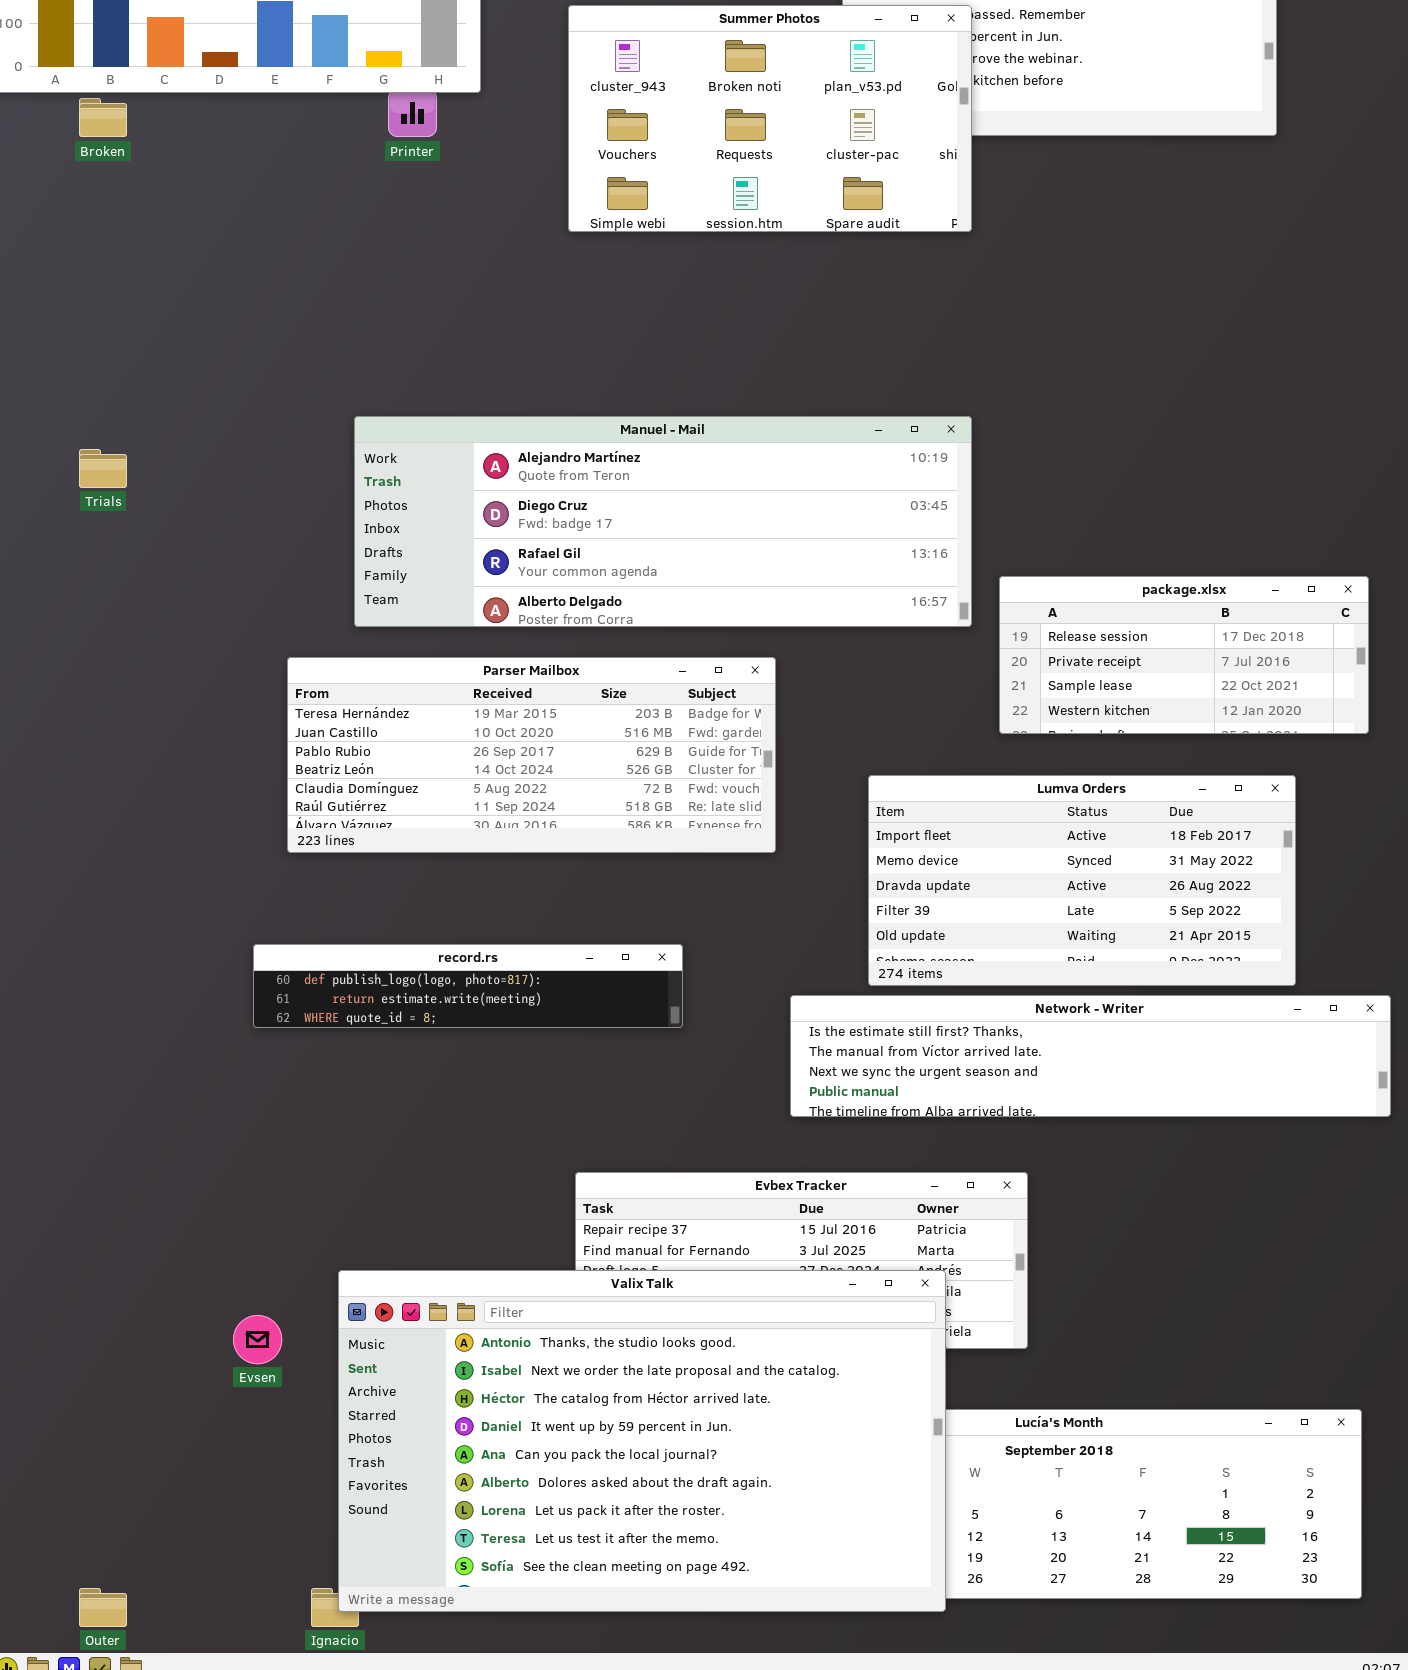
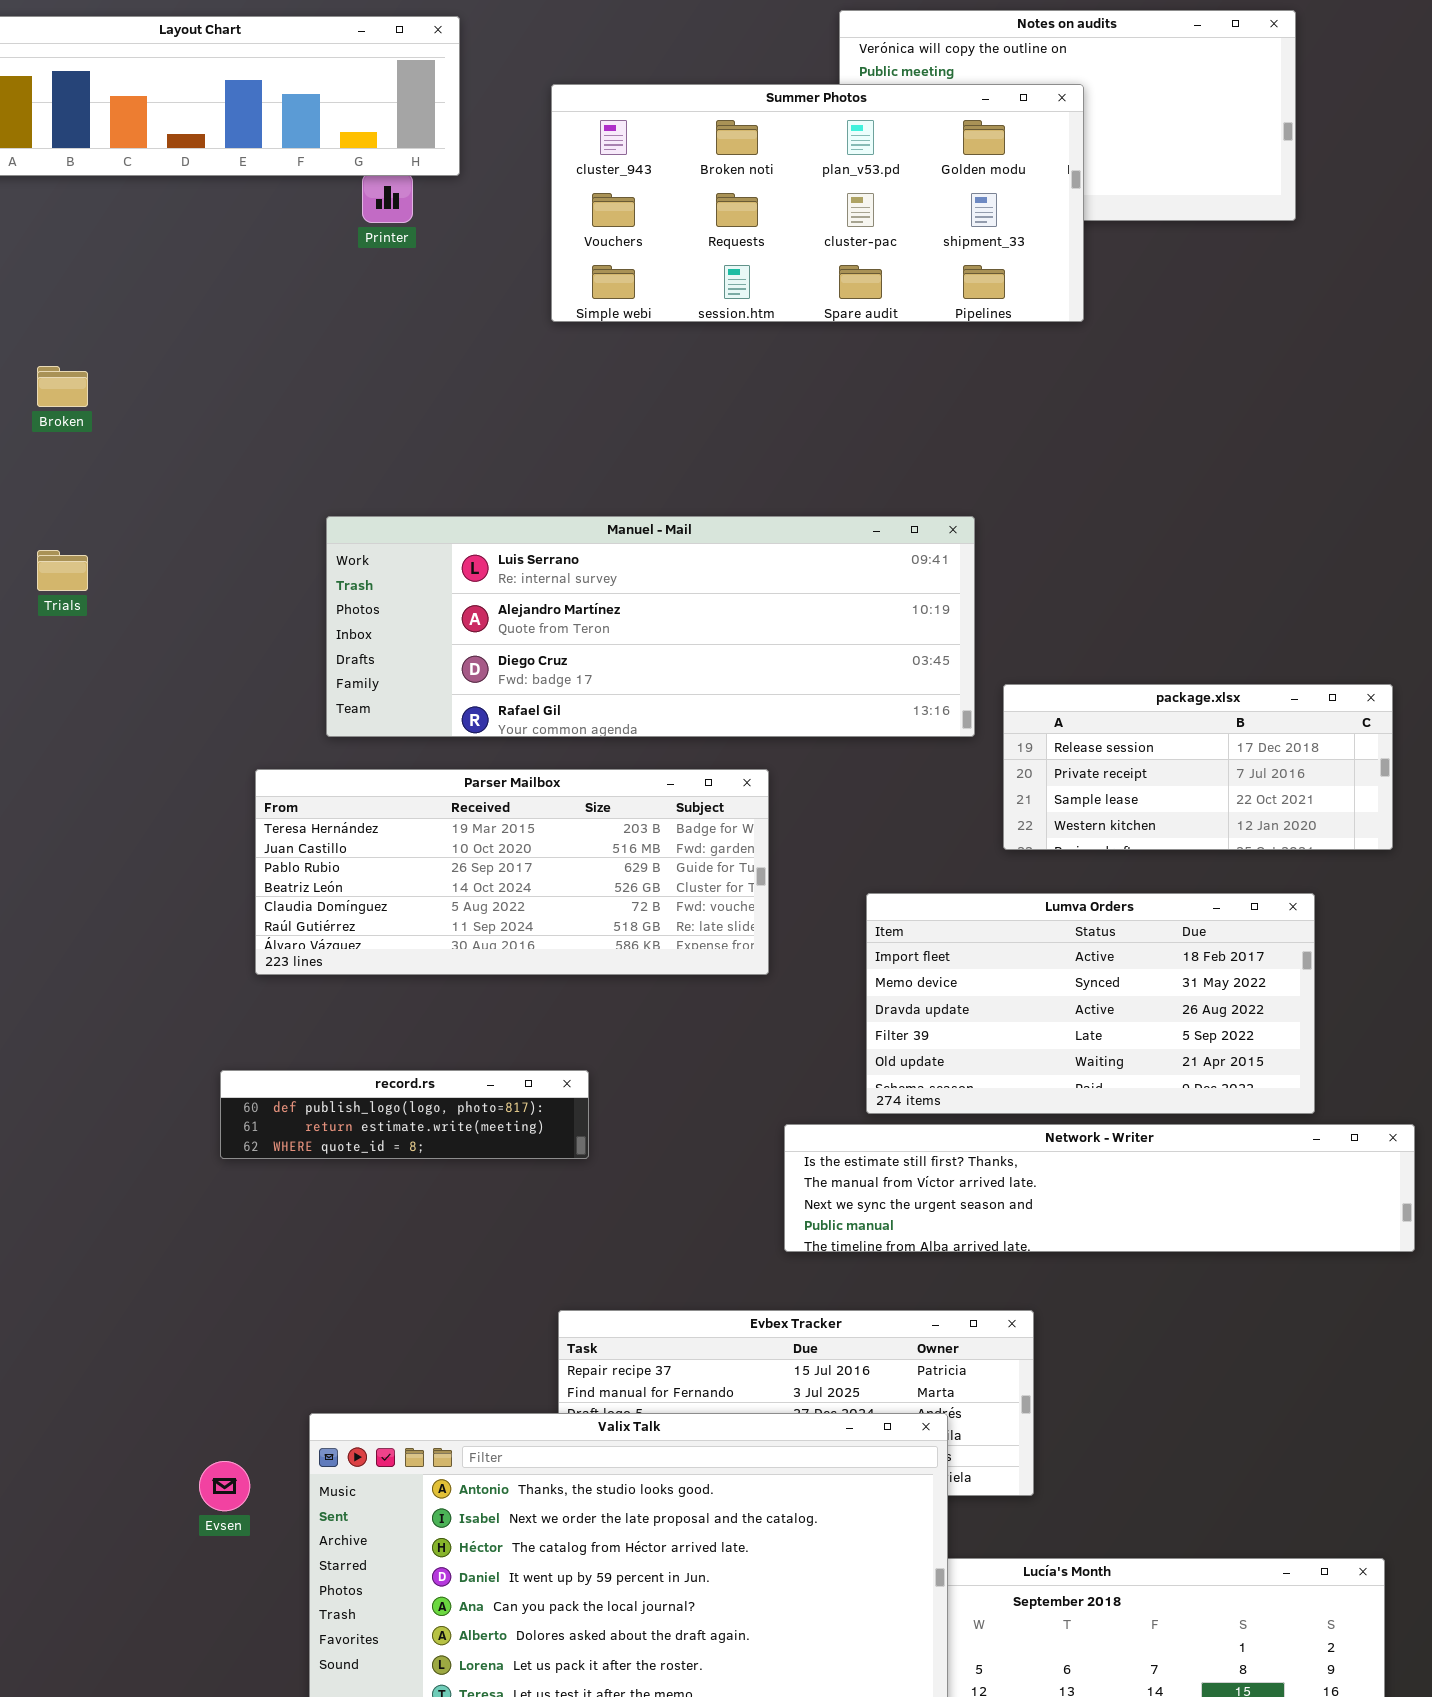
Summer Photos: [568,5,972,232] -> [551,84,1084,322], resized
Broken: [79,98,127,137] -> [37,366,88,407], moved
Manuel - Mail: [354,416,972,627] -> [326,516,975,737], scrolled up 1 row
record.rs: [253,944,683,1028] -> [220,1070,589,1159], resized

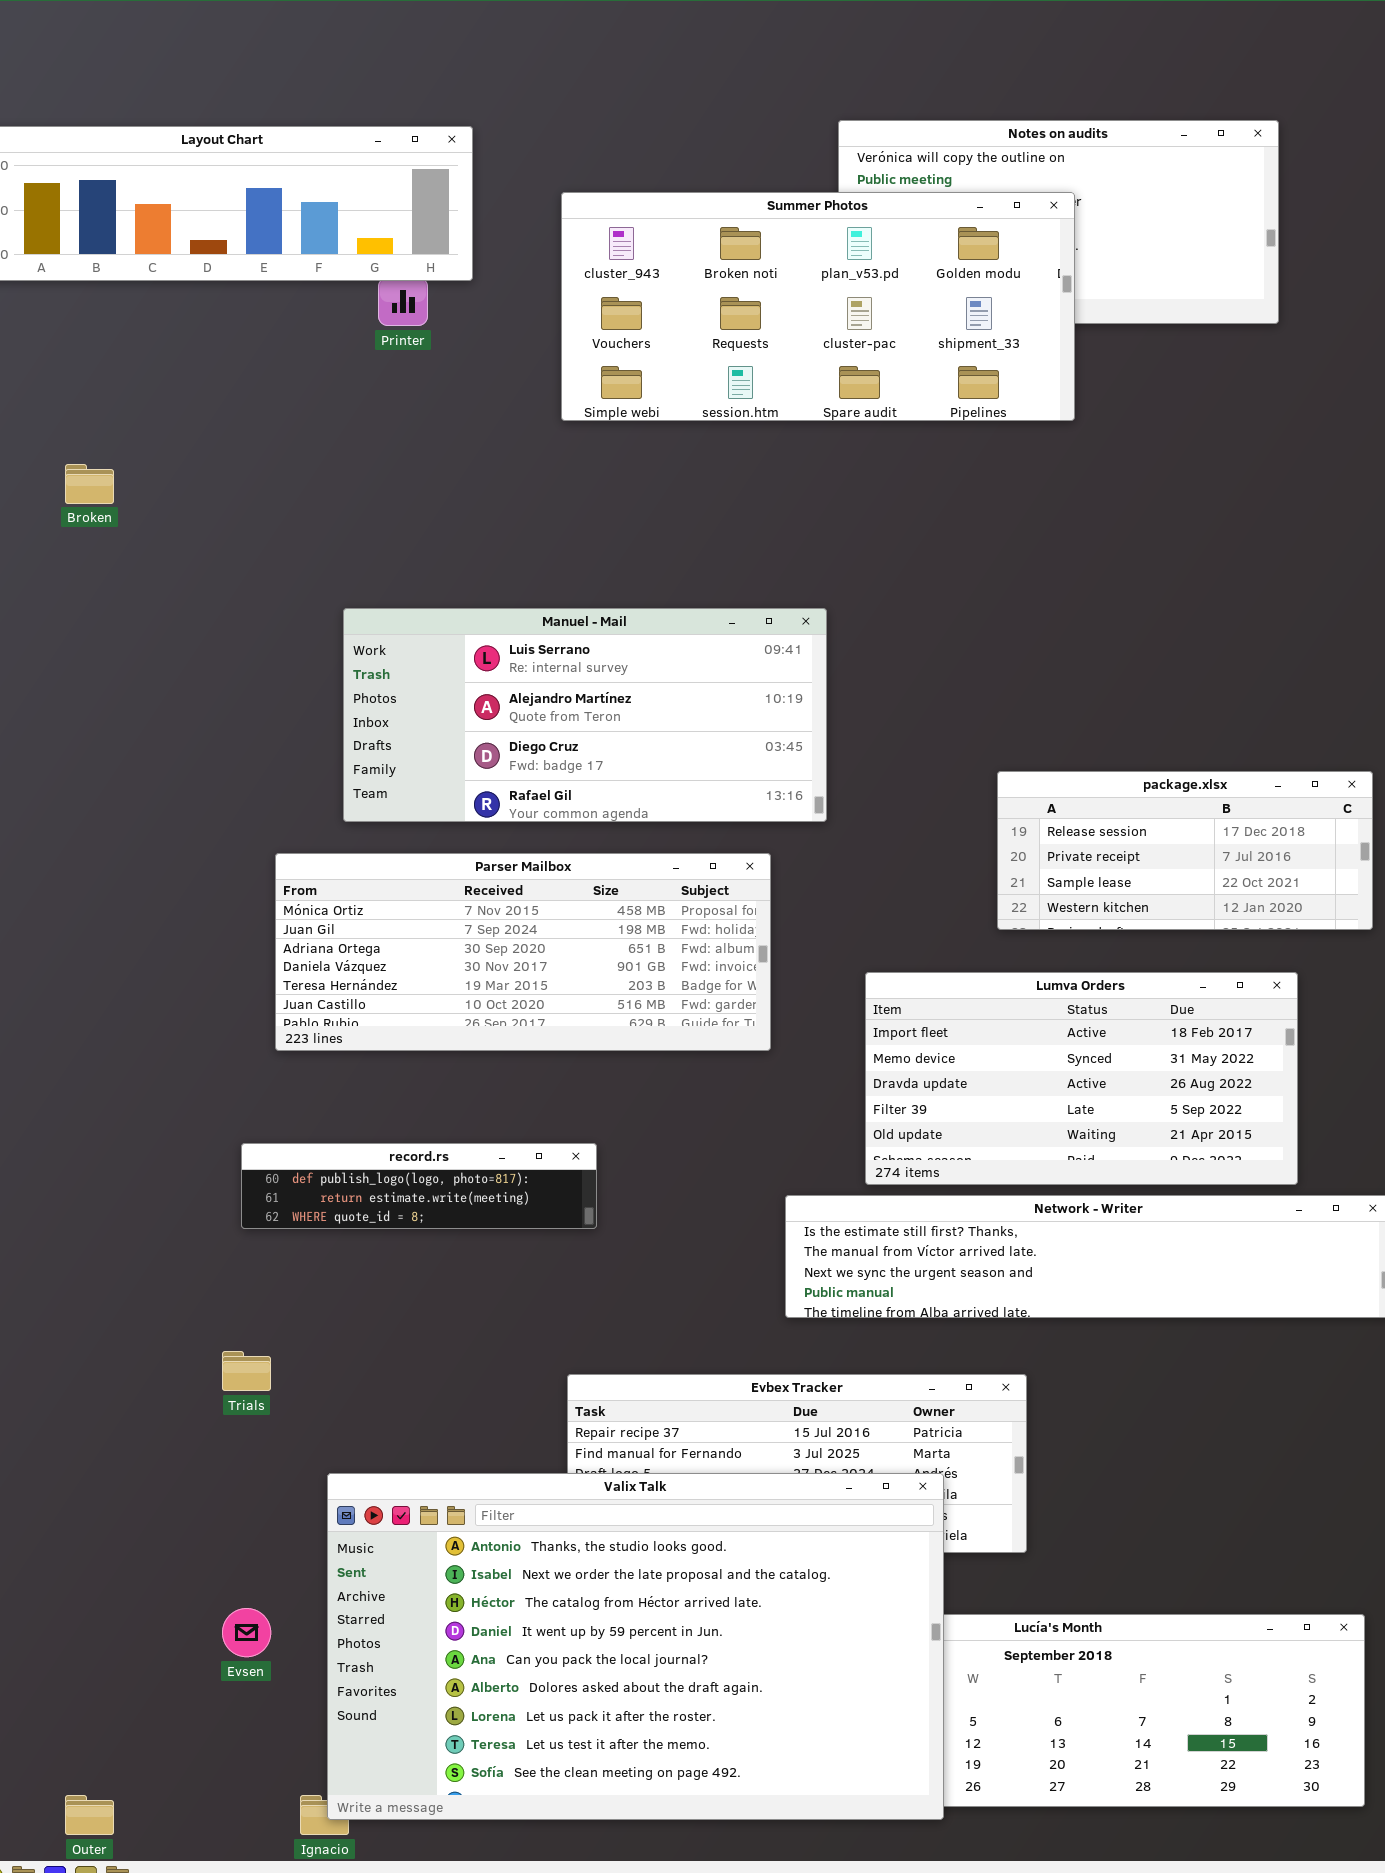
Manuel - Mail: [326,516,975,737] -> [343,608,827,822], resized
Trials: [37,550,88,591] -> [222,1351,271,1391], moved
Parser Mailbox: [255,769,769,975] -> [275,853,771,1051], scrolled up 4 rows
Evsen: [199,1461,250,1511] -> [222,1608,271,1657], moved

